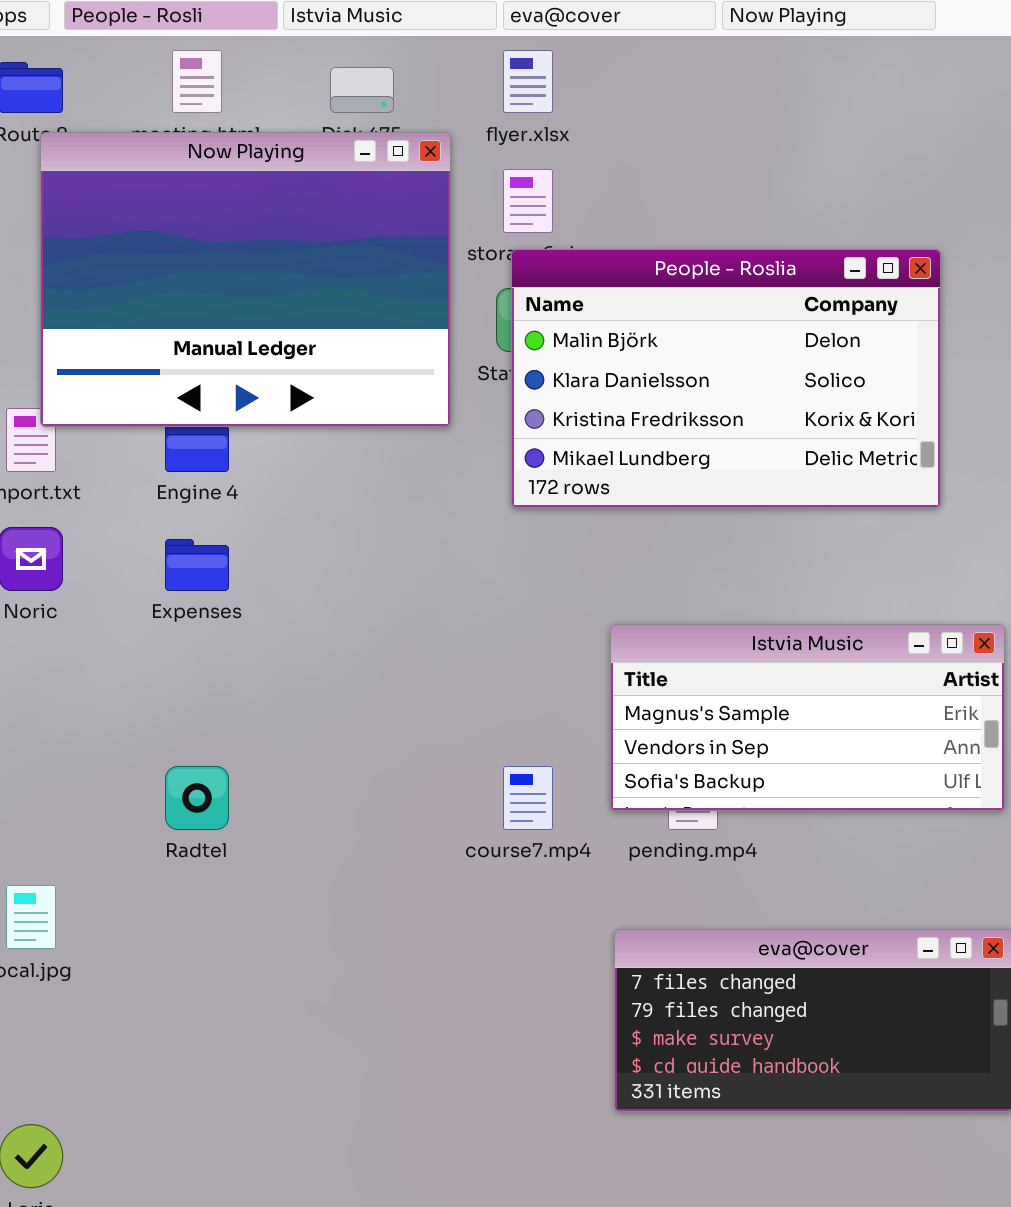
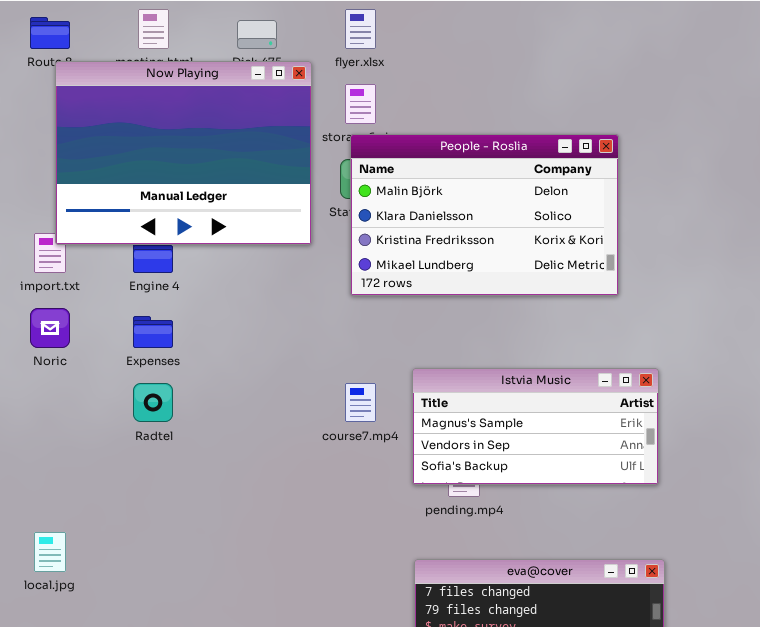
Radtel: [165,766,229,830] -> [133,383,173,422], moved
course7.mp4: [503,766,553,830] -> [345,383,376,422], moved

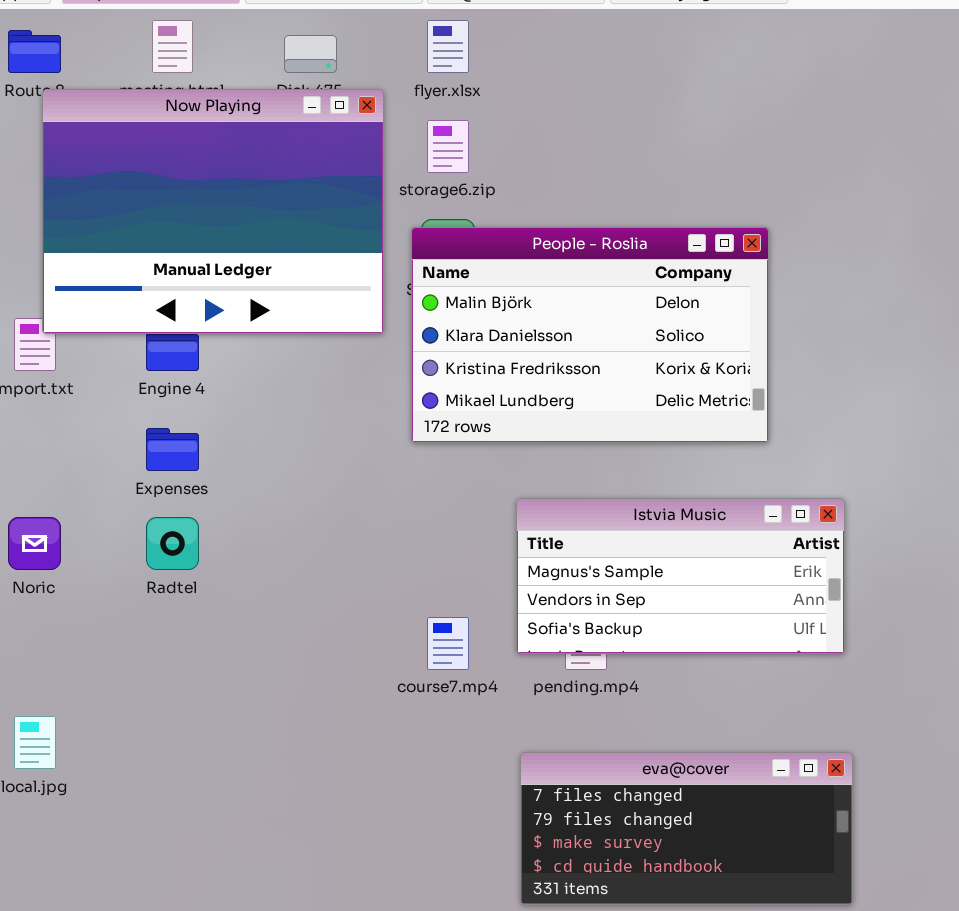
People - Roslia: [350,134,619,296] -> [411,227,769,443], moved
Noric: [30,308,70,348] -> [8,517,61,570], moved
course7.mp4: [345,383,376,422] -> [427,617,469,670], moved

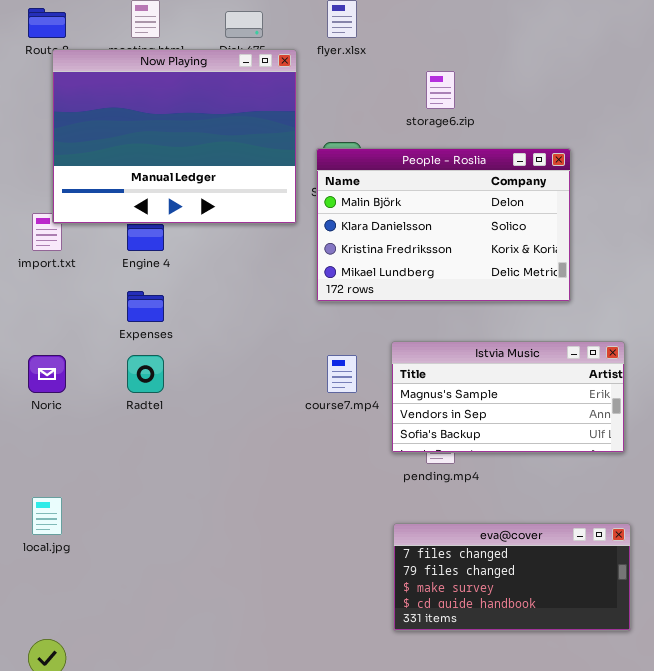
storage6.zip: [427,120,469,173] -> [426,71,455,109], moved
course7.mp4: [427,617,469,670] -> [327,355,357,393], moved

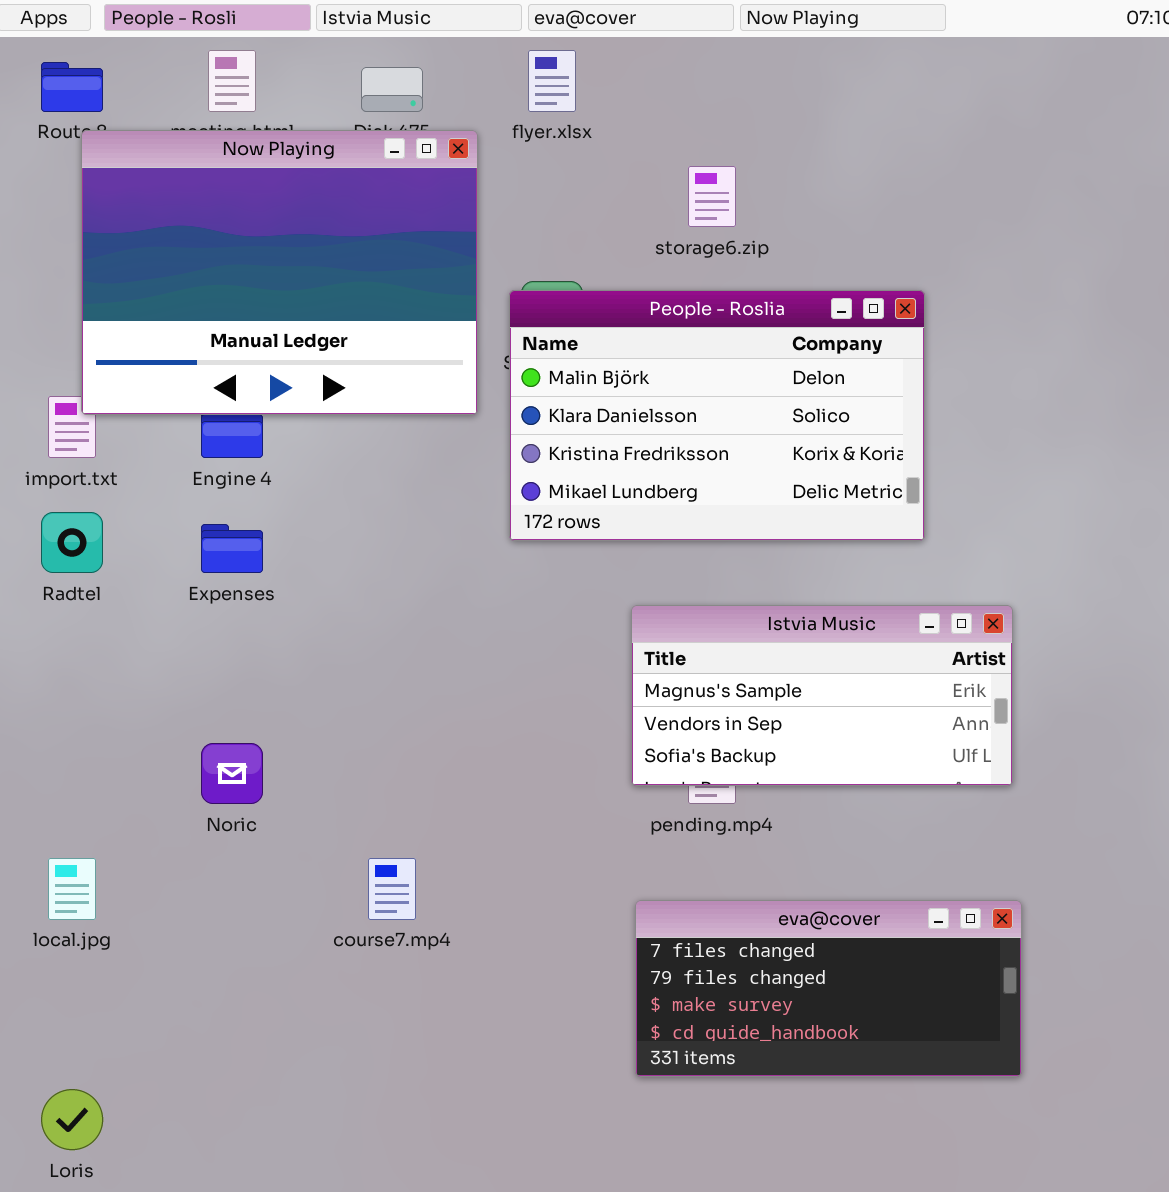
Noric: [28,355,66,393] -> [201,743,263,804], moved
Radtel: [127,355,164,393] -> [41,512,103,573], moved
course7.mp4: [327,355,357,393] -> [368,858,416,920], moved

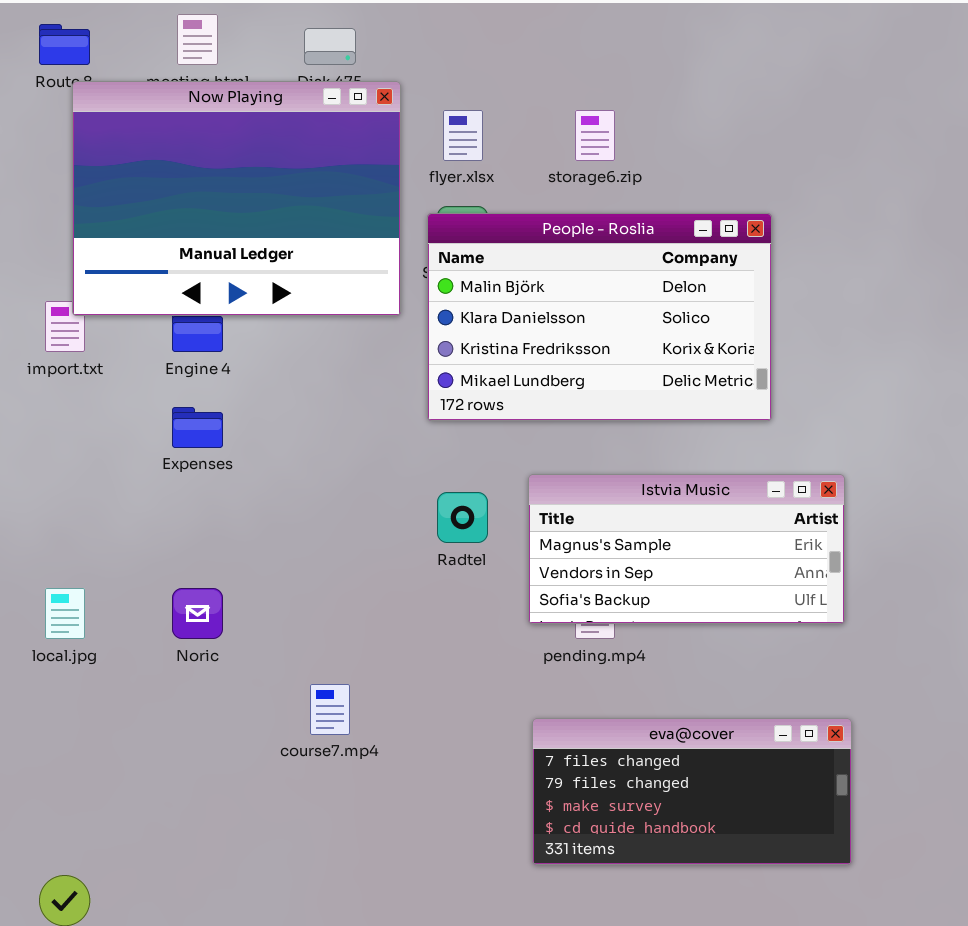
flyer.xlsx: [528,50,576,112] -> [443,110,483,161], moved
Radtel: [41,512,103,573] -> [437,492,488,543], moved
local.jpg: [48,858,96,920] -> [45,588,85,639], moved

